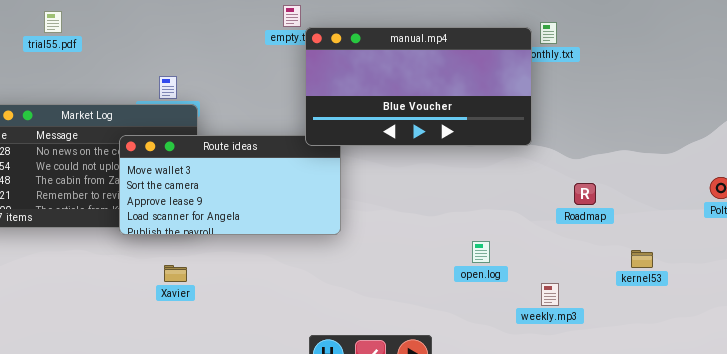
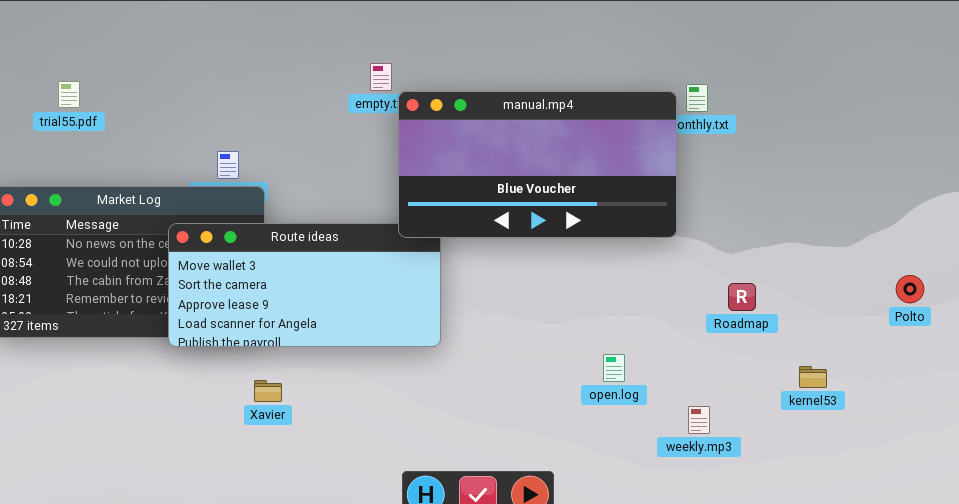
trial55.pdf: [44,11,62,33] -> [58,81,80,108], moved
Xavier: [164,265,187,282] -> [254,380,282,402], moved

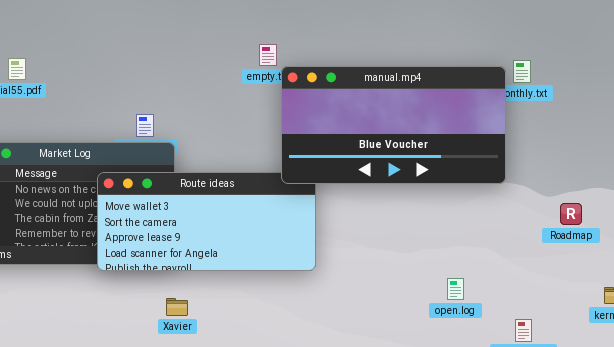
Roadmap: [728,283,756,311] -> [560,203,582,225], moved

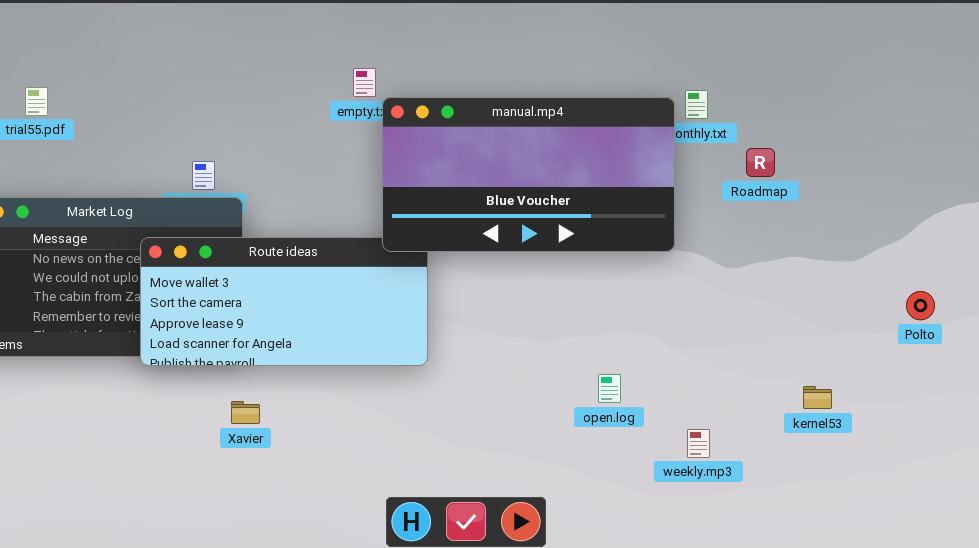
Roadmap: [560,203,582,225] -> [746,148,775,177], moved

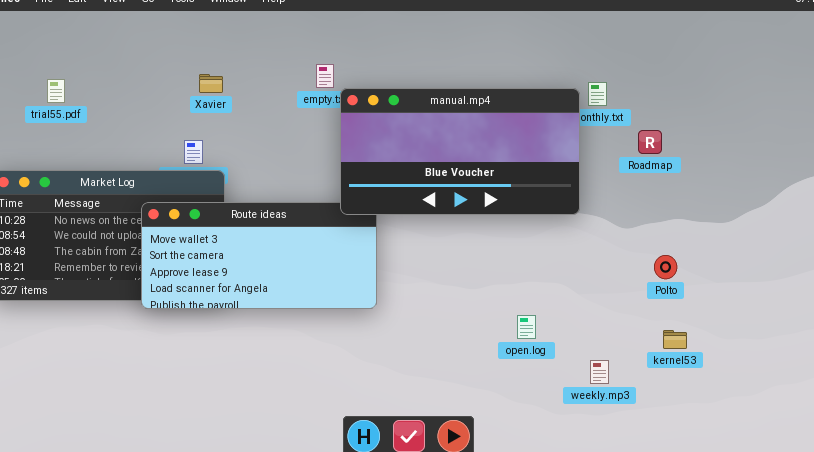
Polto: [906,291,935,320] -> [654,255,677,279], moved
kernel53: [803,386,832,409] -> [663,330,687,349], moved
Xavier: [231,401,260,424] -> [199,74,223,93], moved

